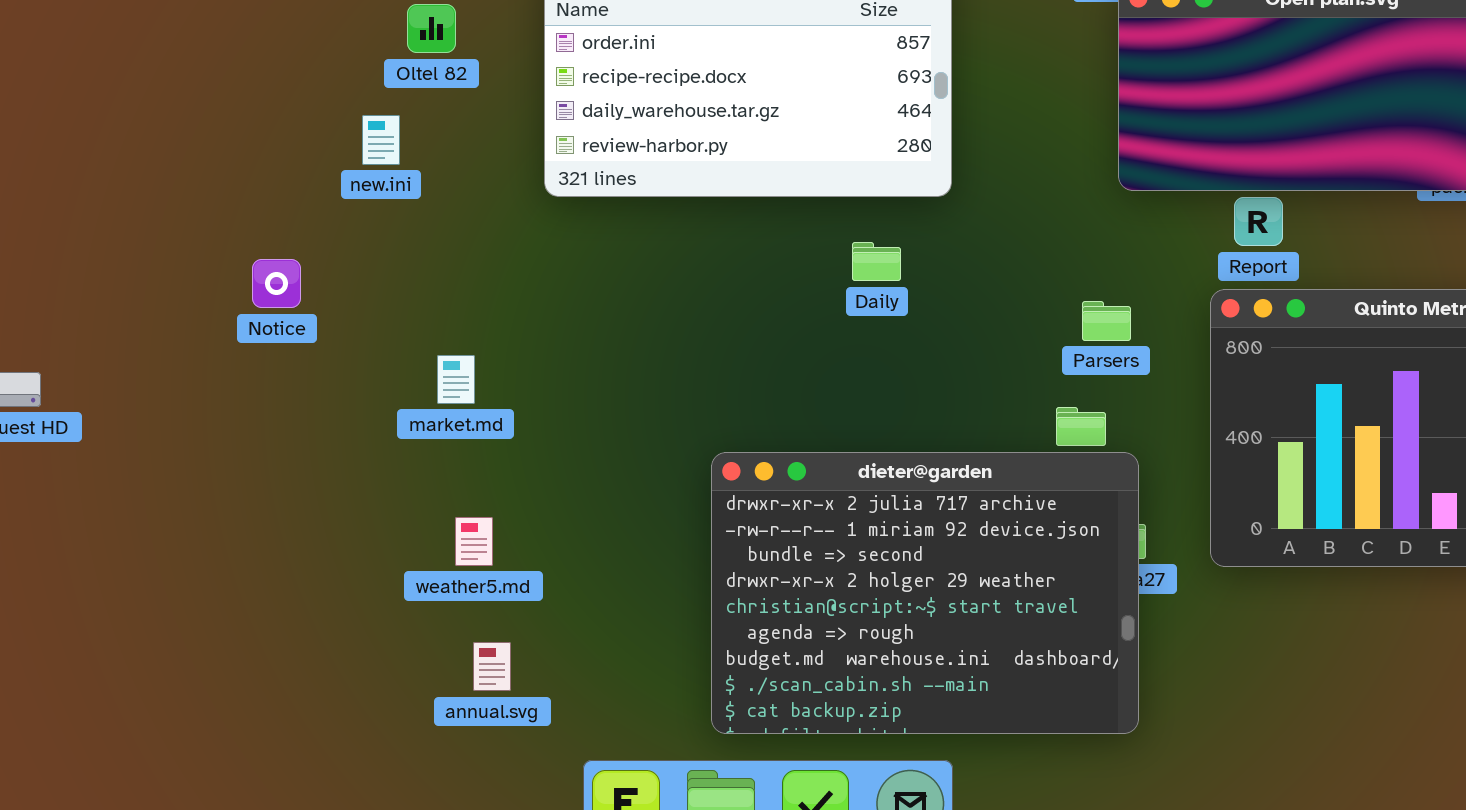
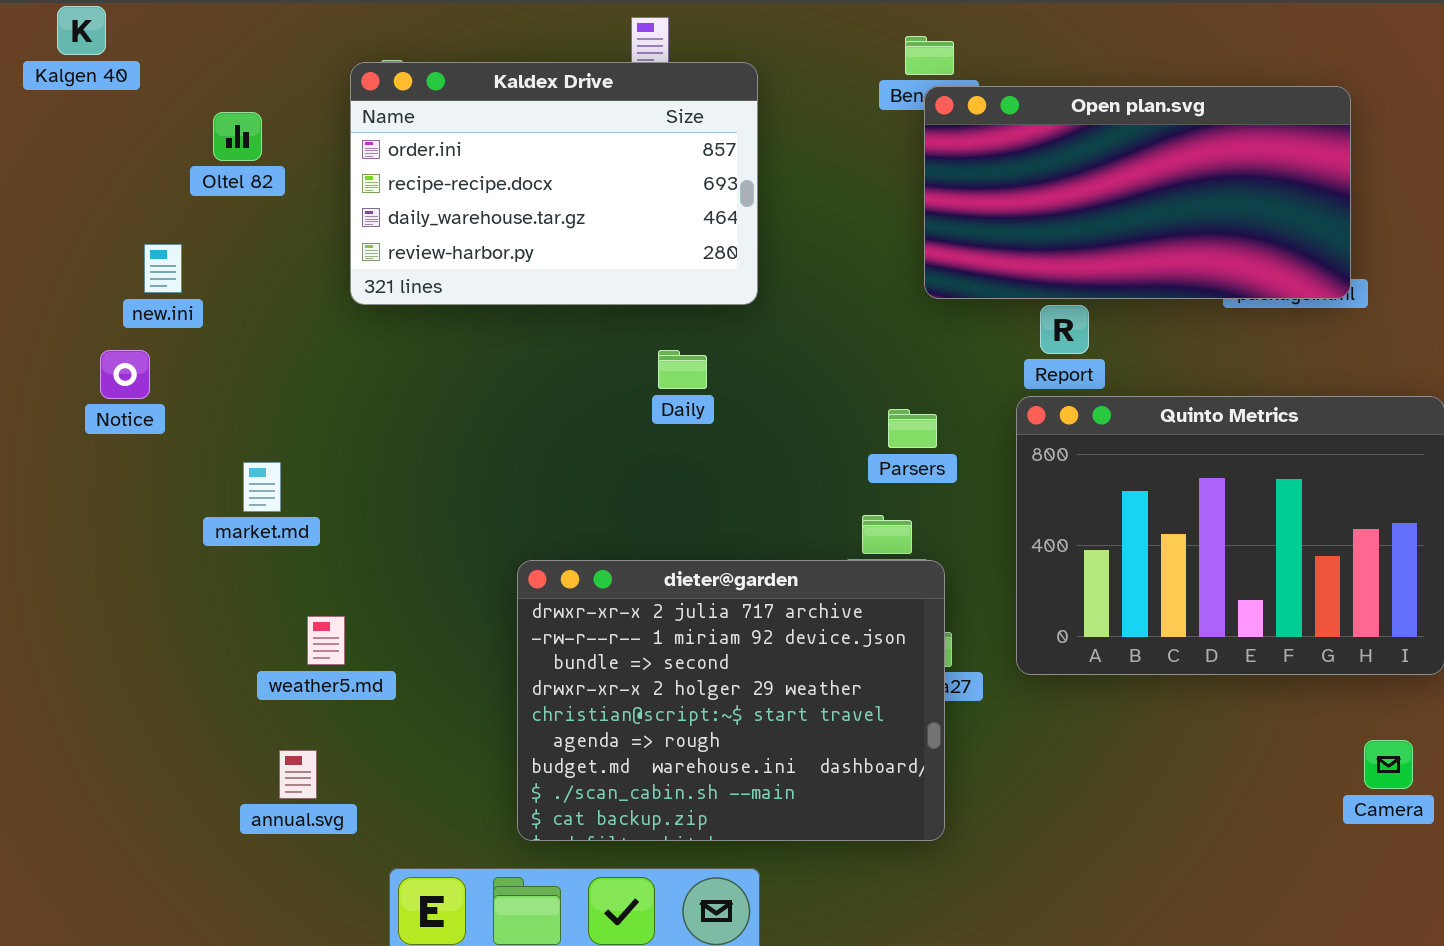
new.ini: [362,115,400,165] -> [144,244,182,293], moved
Notice: [252,259,301,308] -> [100,350,150,399], moved
weather5.md: [455,517,493,566] -> [307,616,345,665], moved

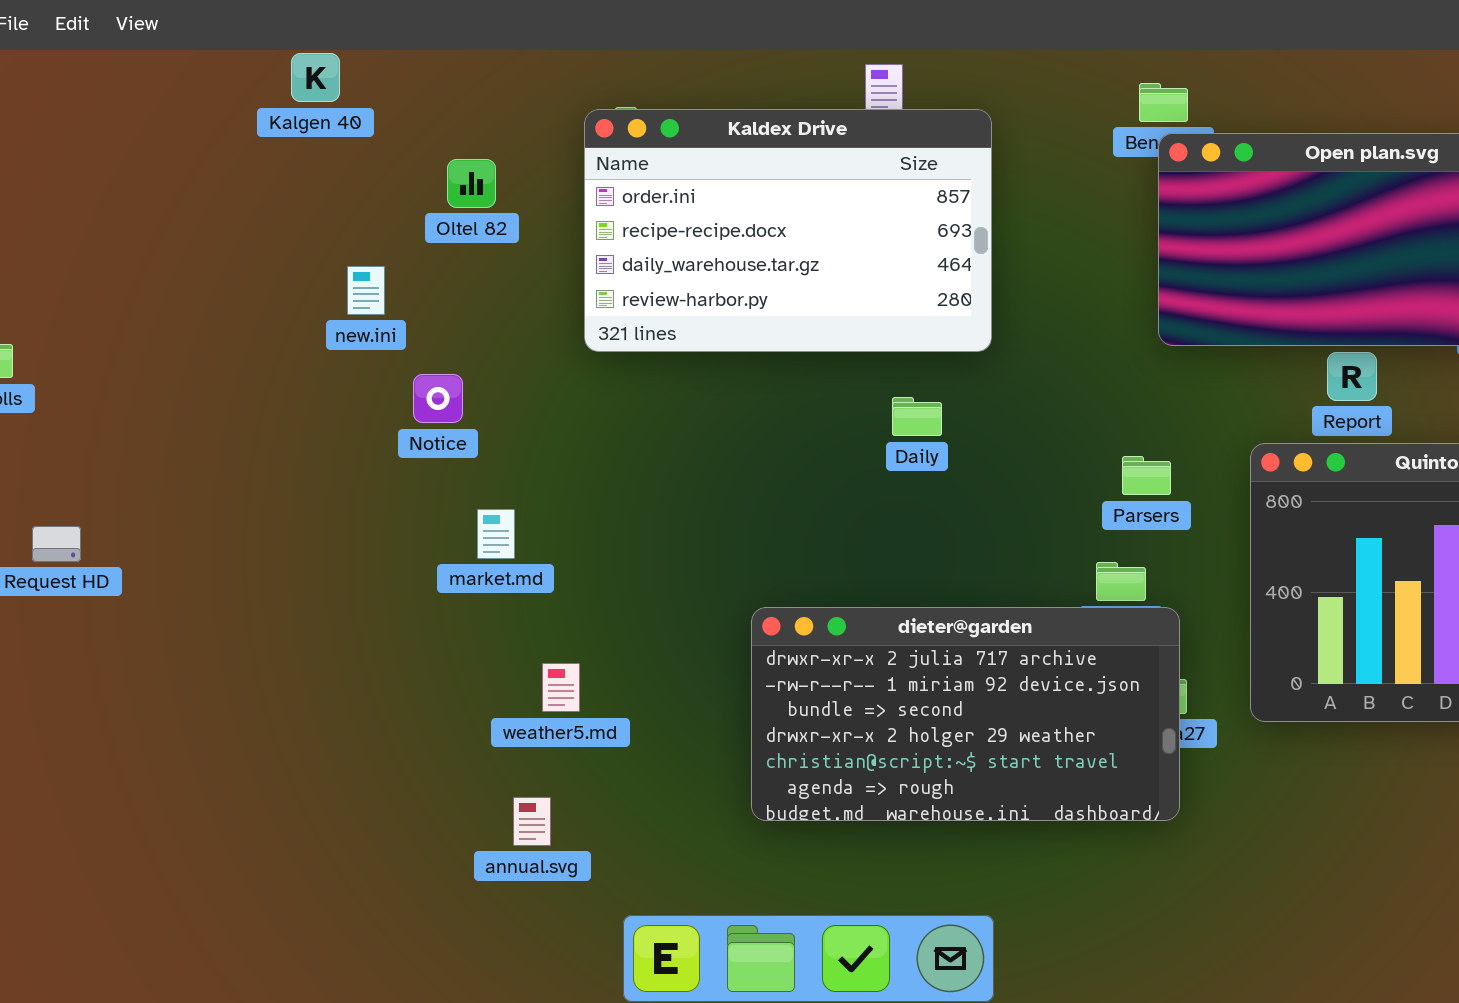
new.ini: [144,244,182,293] -> [347,266,385,315], moved
Report: [1040,305,1089,354] -> [1327,352,1377,401], moved
Notice: [100,350,150,399] -> [413,374,463,423], moved
dieter@garden: [517,560,945,841] -> [751,607,1180,821], resized

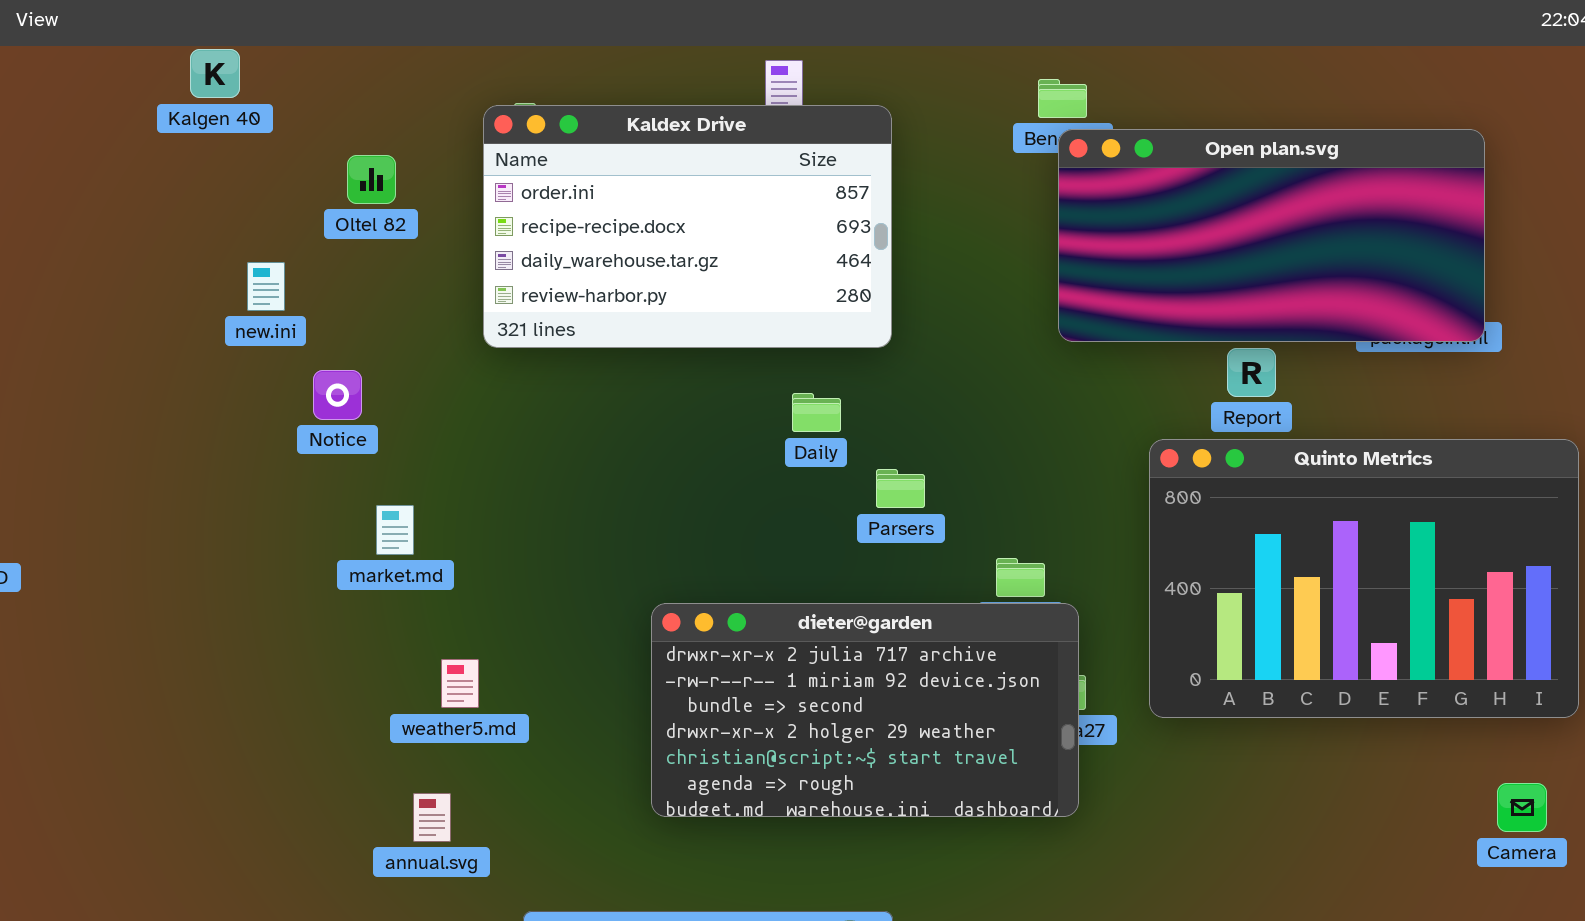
Parsers: [1122,456,1171,495] -> [876,469,925,508], moved

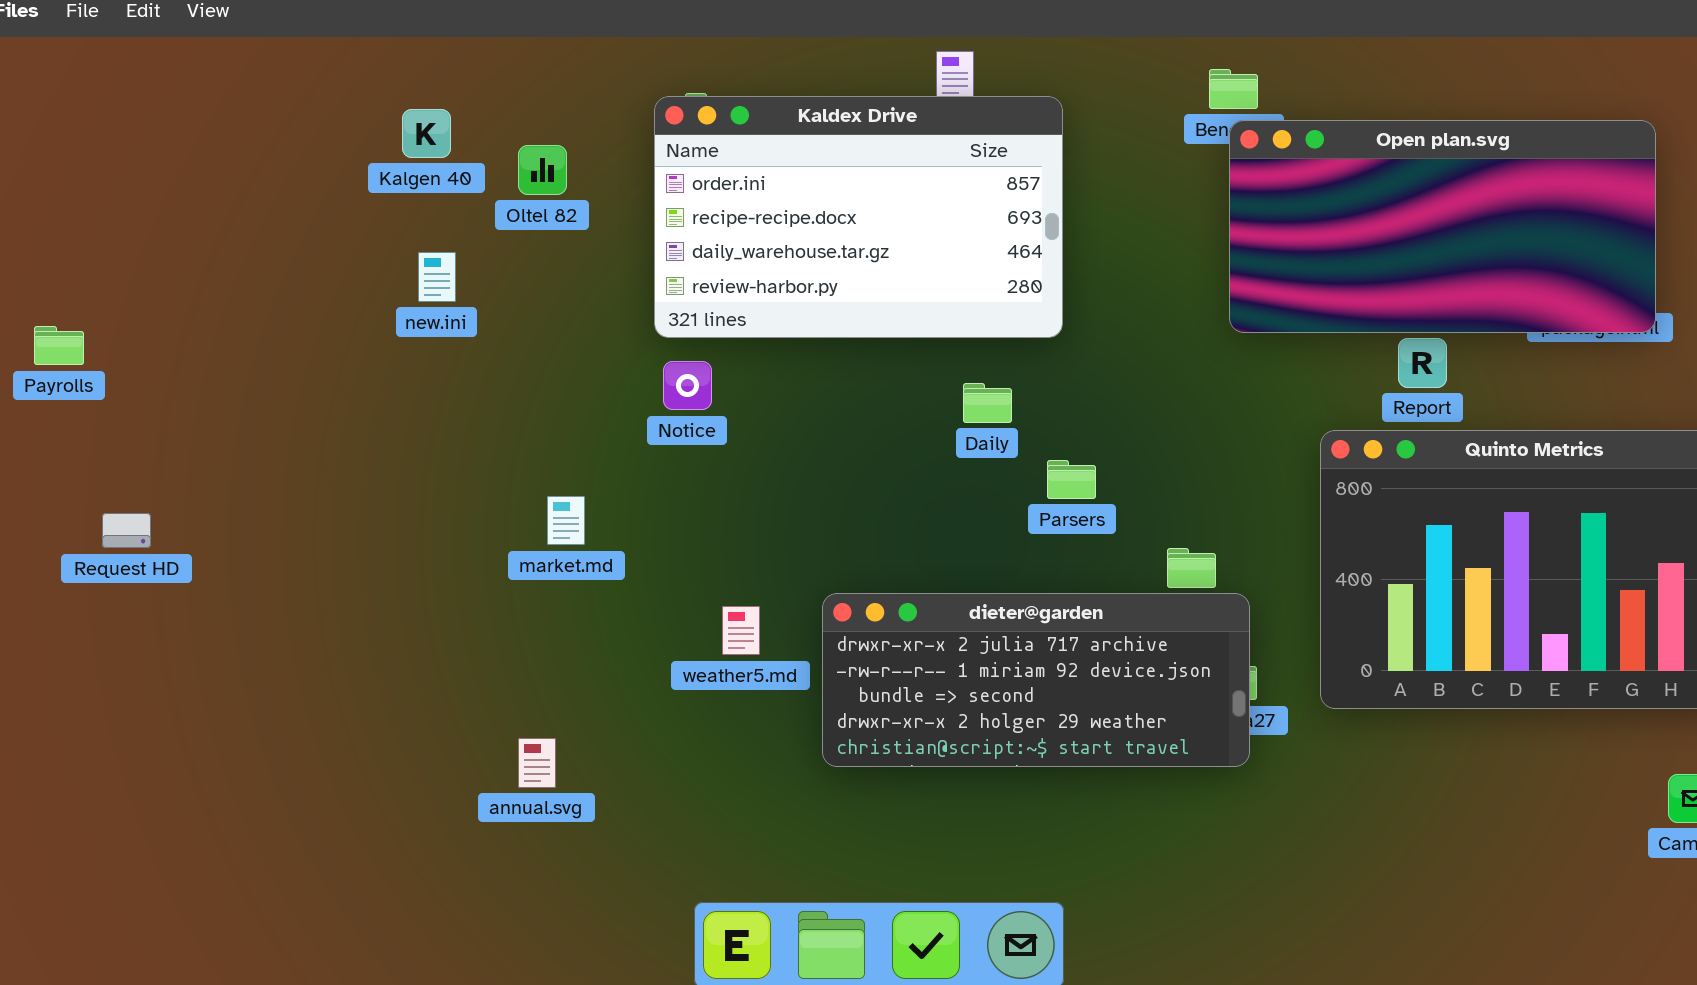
Kalgen 40: [190,49,240,98] -> [402,109,451,158], moved
Notice: [313,370,362,420] -> [663,361,712,410], moved
dieter@garden: [651,603,1079,817] -> [822,593,1250,767], resized
weather5.md: [441,659,479,708] -> [722,606,760,655], moved
annual.svg: [413,793,451,842] -> [518,738,556,788], moved

